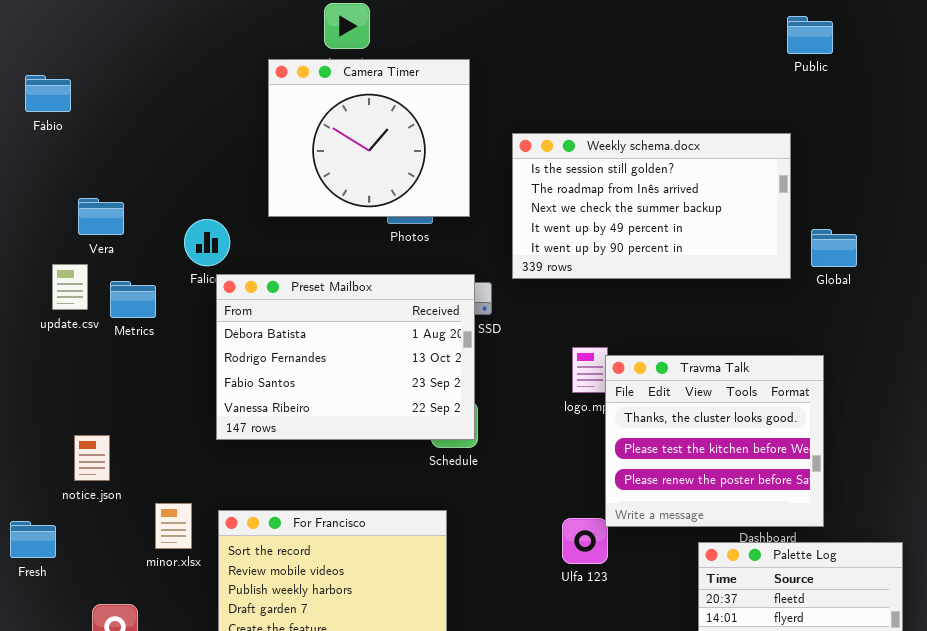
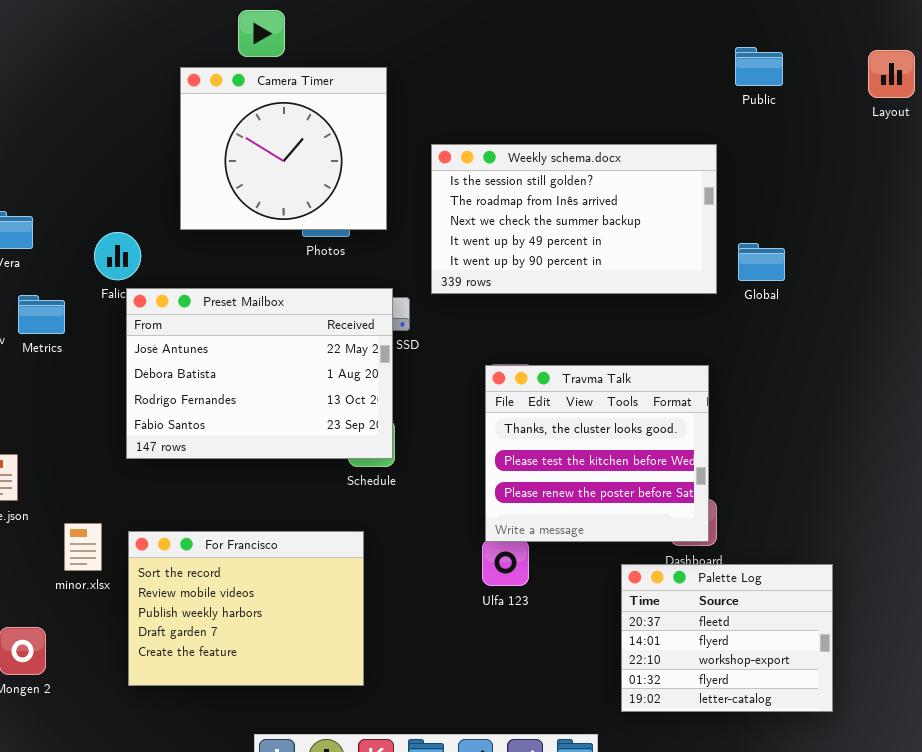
Public: [787,16,833,54] -> [735,47,783,86], moved
Preset Mailbox: [216,274,475,440] -> [126,288,393,459], scrolled up 1 row
Travma Talk: [605,355,824,527] -> [485,365,709,542], moved

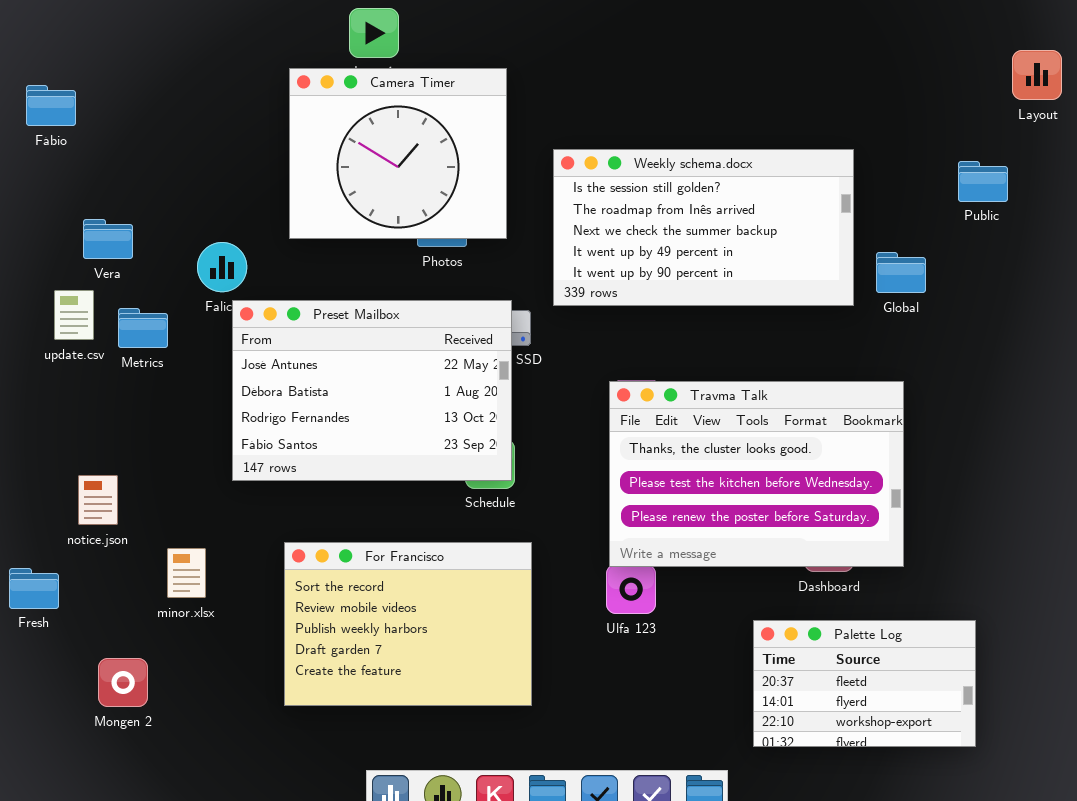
Public: [735,47,783,86] -> [958,161,1008,202], moved
Travma Talk: [485,365,709,542] -> [609,381,904,567], resized
For Francisco: [128,531,364,686] -> [284,542,532,706], moved
Palette Log: [621,564,833,712] -> [753,620,976,747], resized

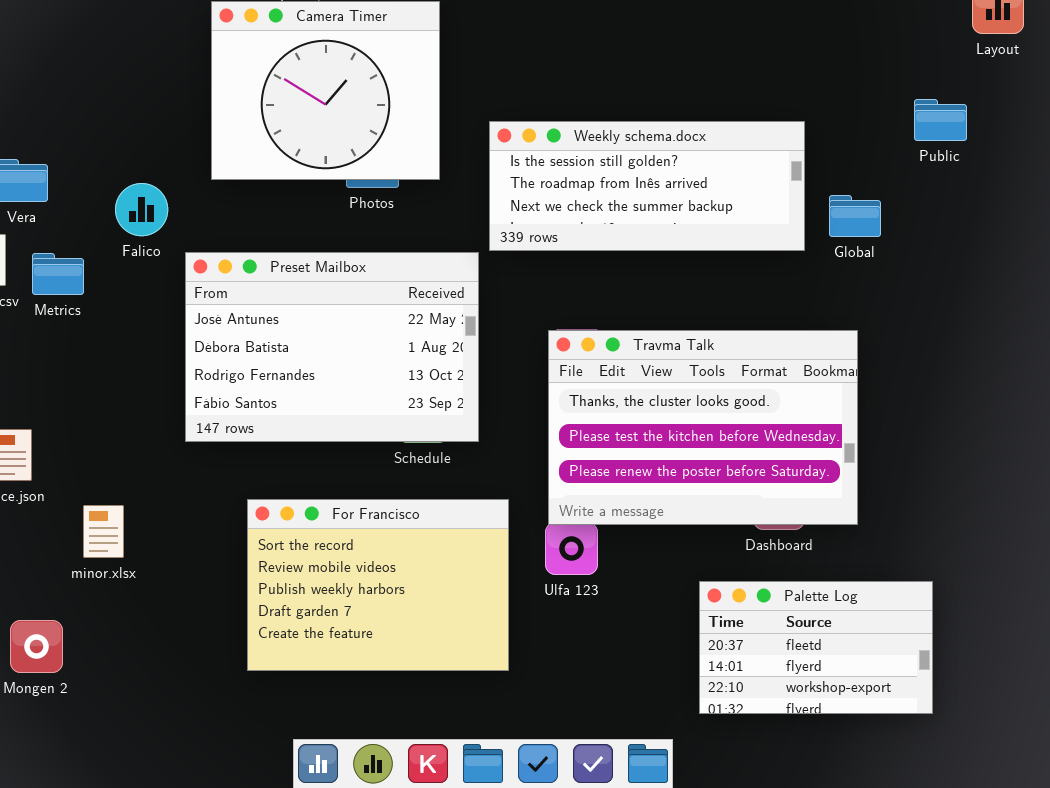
Weekly schema.docx: [553,149,854,306] -> [489,121,805,251], resized
Preset Mailbox: [232,300,512,481] -> [185,252,479,442], moved
For Francisco: [284,542,532,706] -> [247,499,509,671], moved

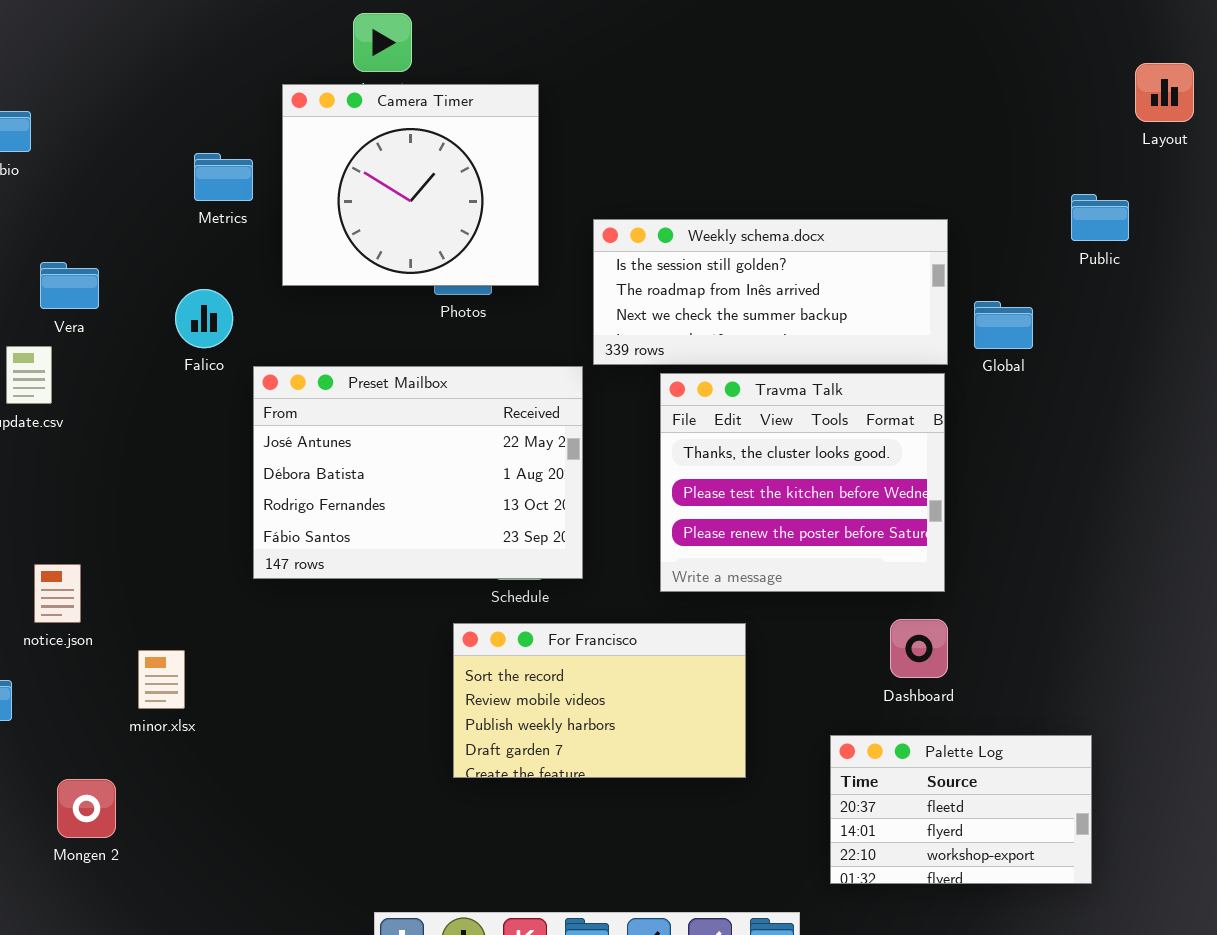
Metrics: [32,253,84,295] -> [194,153,253,201], moved
Travma Talk: [548,330,858,525] -> [660,373,945,592], moved, resized
For Francisco: [247,499,509,671] -> [453,623,746,778], moved, resized

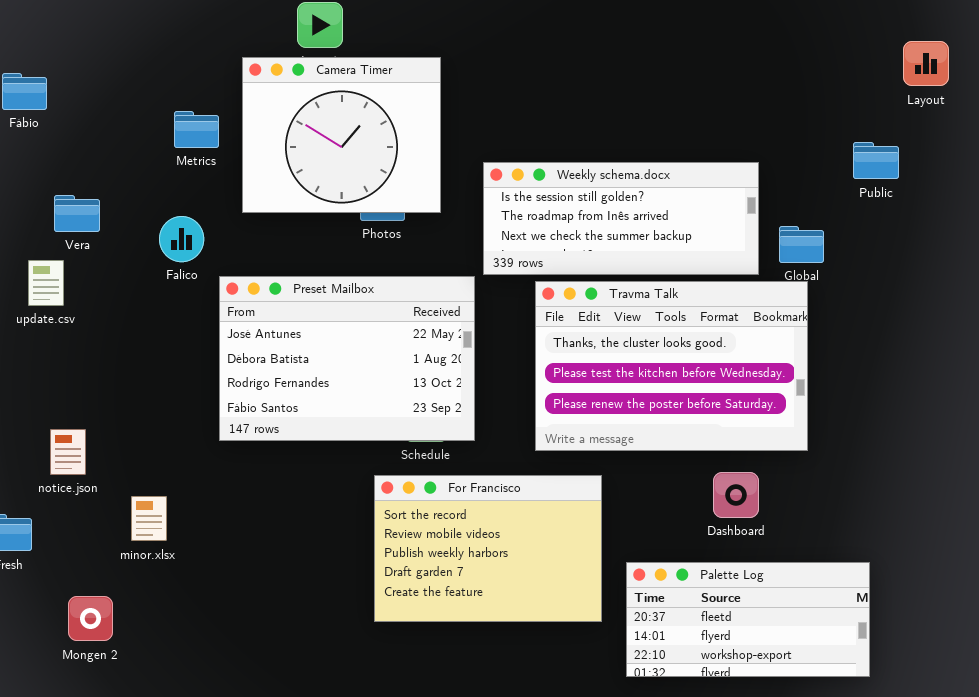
Travma Talk: [660,373,945,592] -> [535,281,808,451], resized
For Francisco: [453,623,746,778] -> [374,475,602,622], resized
Palette Log: [830,735,1092,884] -> [626,562,870,677], resized

